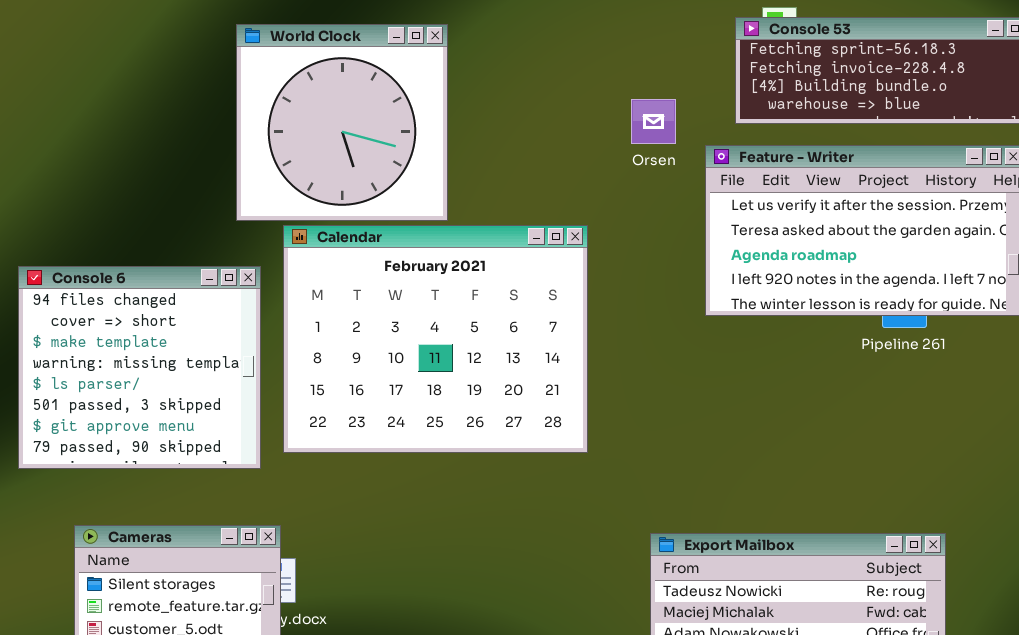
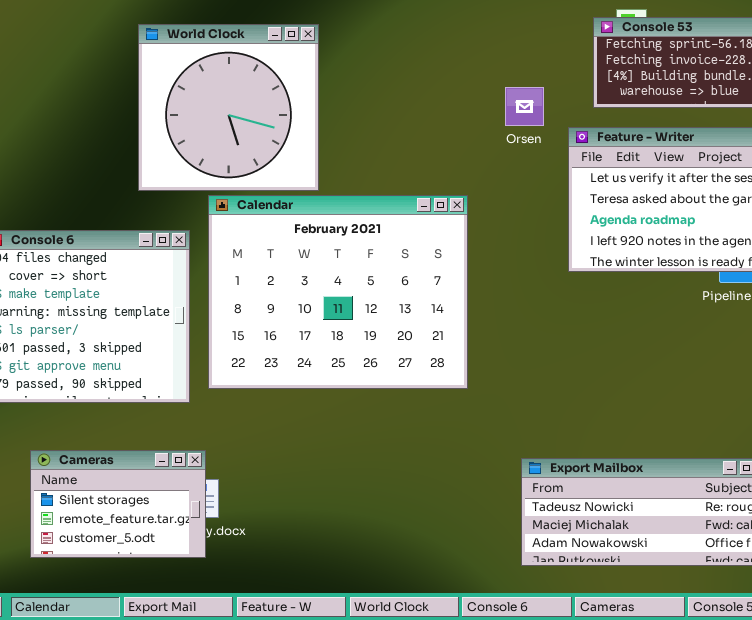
World Clock: [236,24,448,221] -> [138,24,319,191], moved

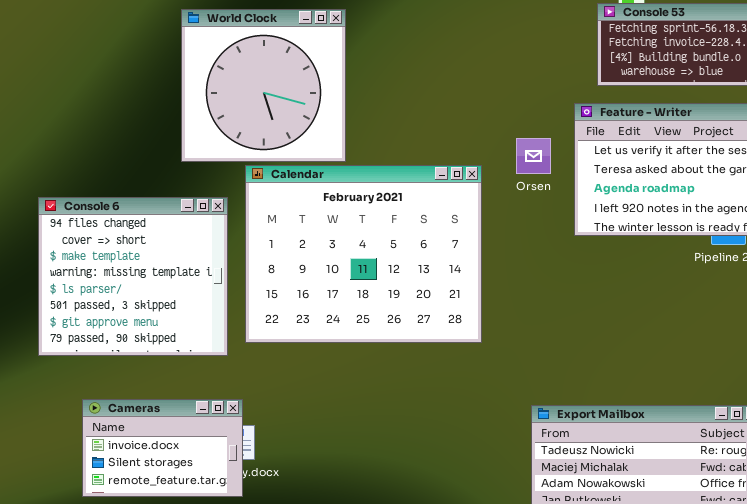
Orsen: [505,87,544,126] -> [516,138,551,174], moved
Cameras: [30,450,206,558] -> [82,399,243,497], scrolled up 1 row

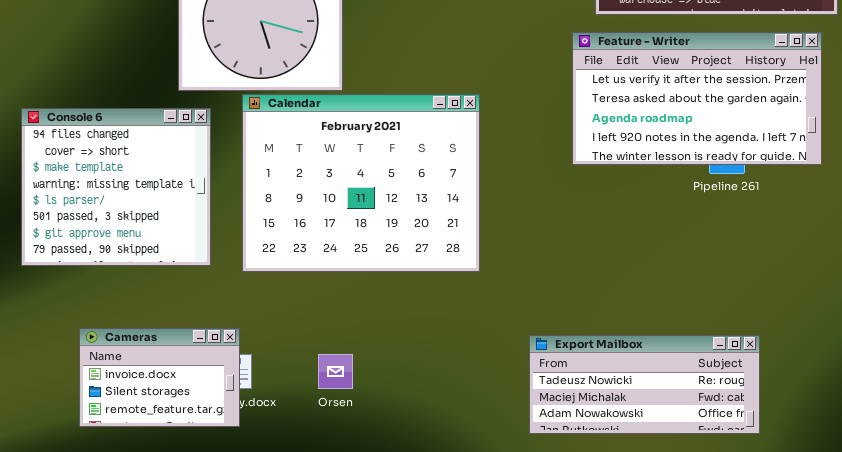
Orsen: [516,138,551,174] -> [318,354,353,389], moved
Console 6: [38,197,228,356] -> [21,108,211,266], moved

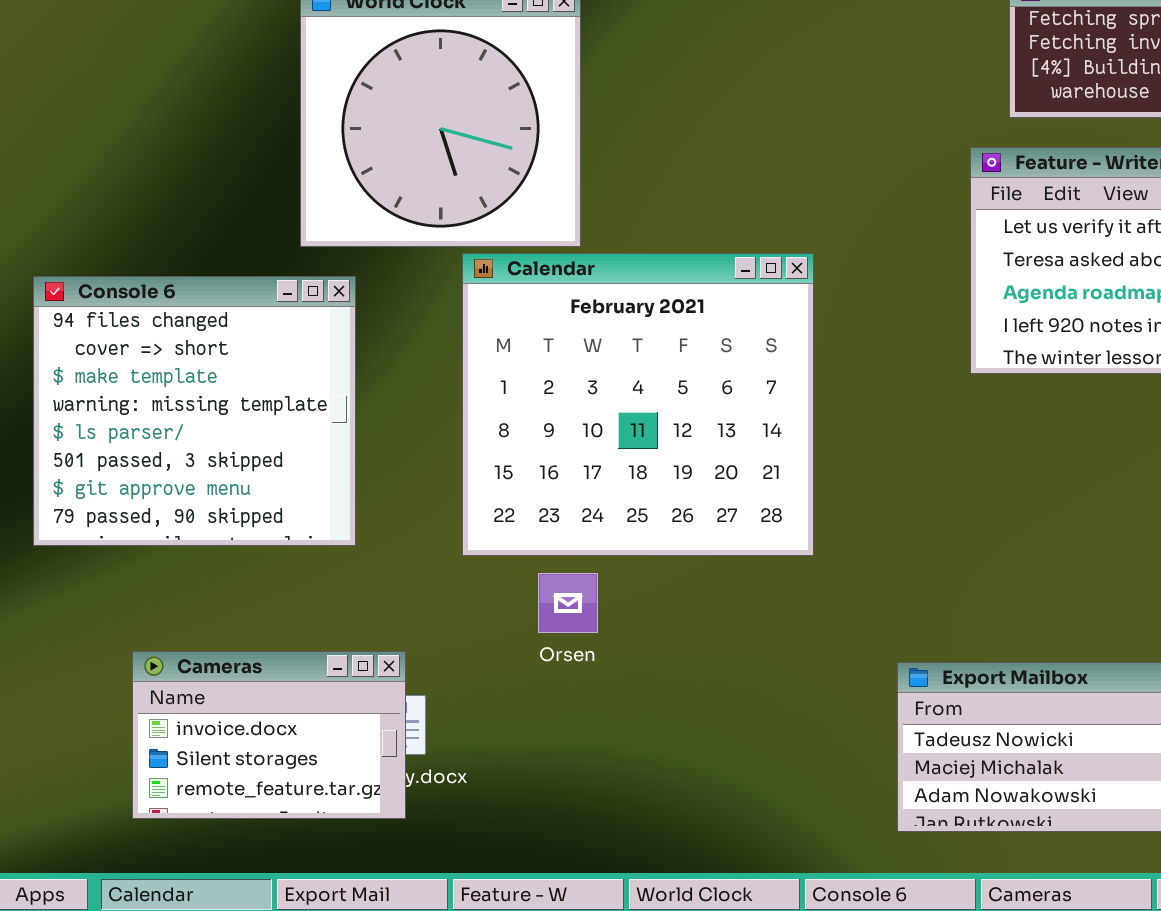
Calendar: [242,94,480,272] -> [462,253,814,556], resized
Orsen: [318,354,353,389] -> [538,573,598,633], moved

